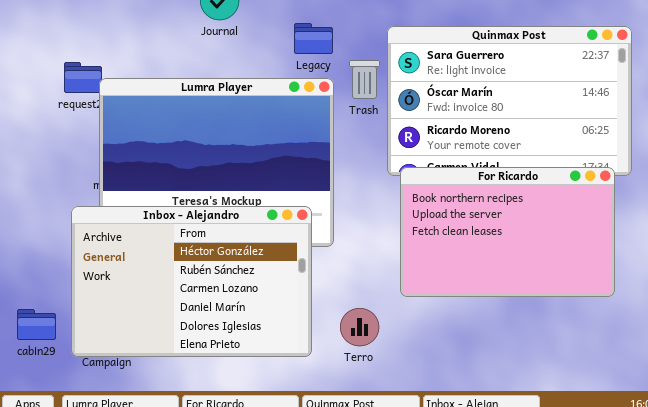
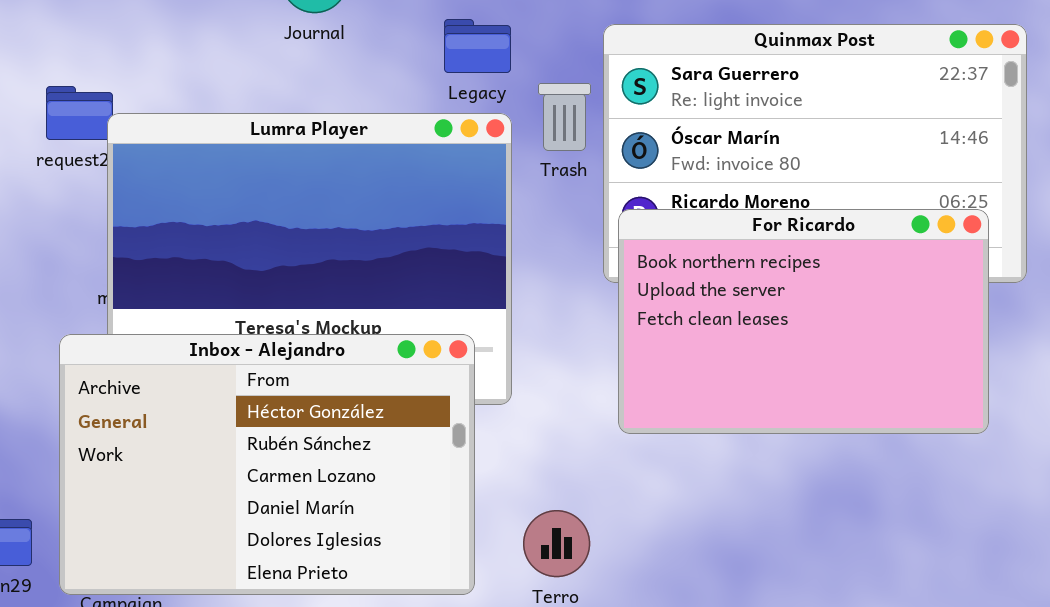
For Ricardo: [400,167,615,297] -> [618,209,989,434], moved

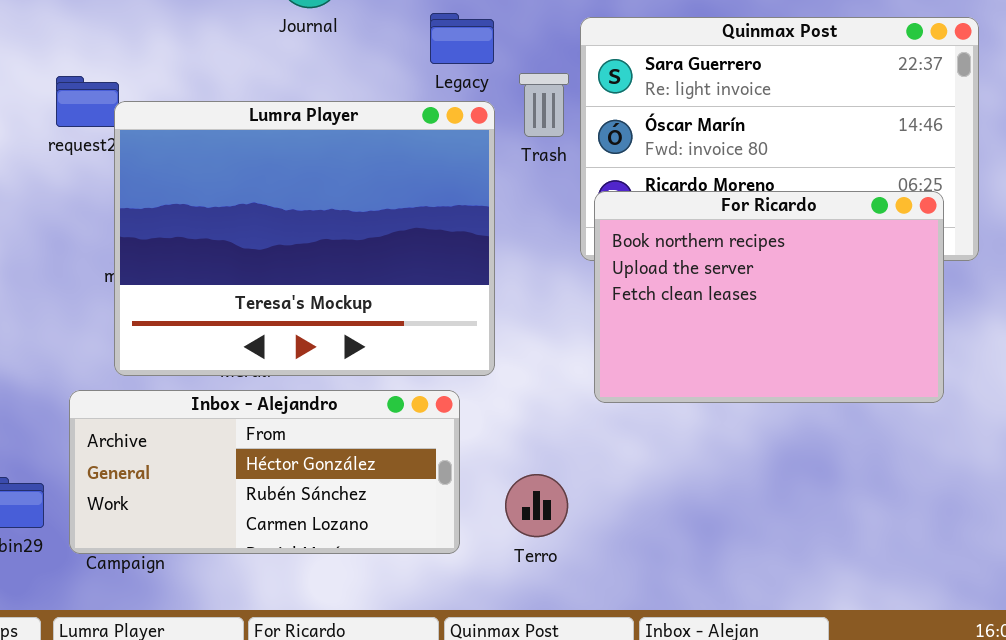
Inbox - Alejandro: [59,334,475,595] -> [69,390,460,554], resized

